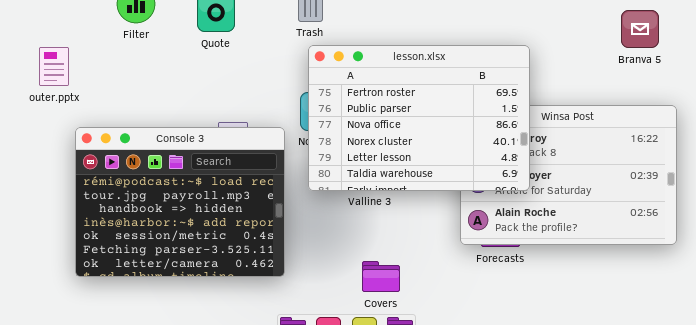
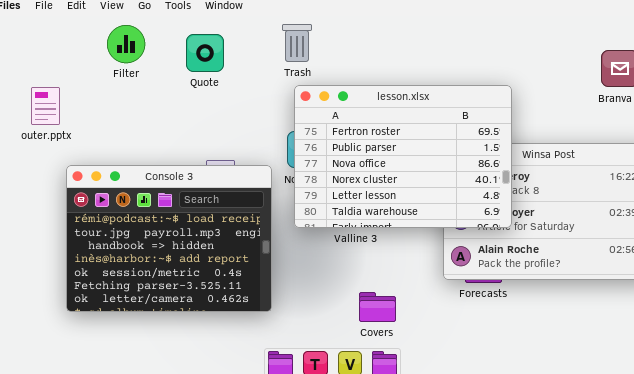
Covers: [362,261,400,292] -> [359,292,396,322], moved

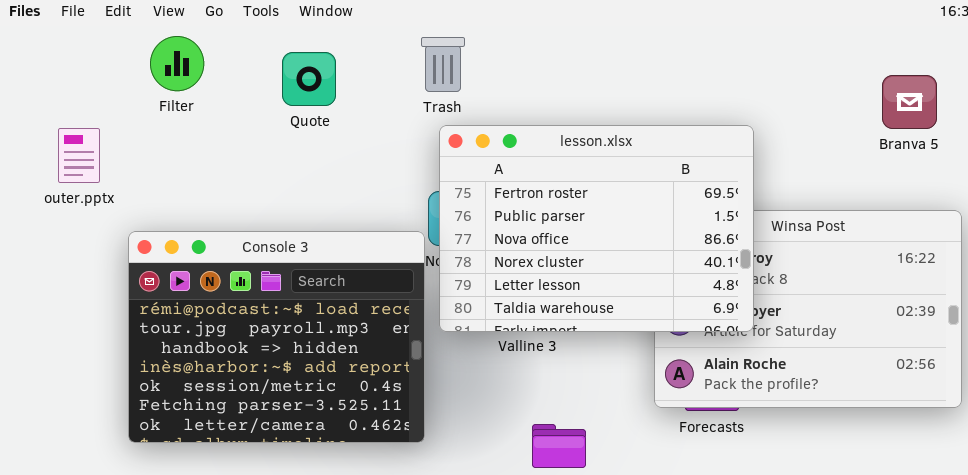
Filter: [107,25,145,63] -> [150,36,204,91], moved
Console 3: [66,165,272,312] -> [128,231,425,443], moved

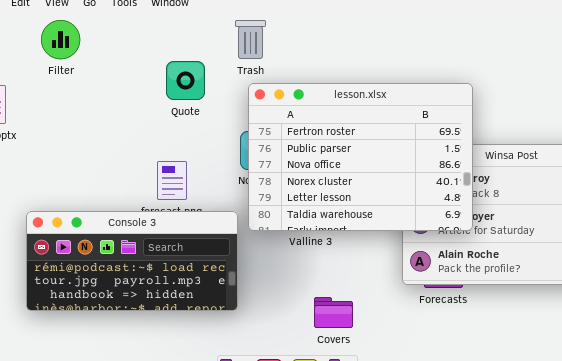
Quote: [282,52,336,106] -> [166,61,205,100], moved
Console 3: [128,231,425,443] -> [26,211,238,311], resized

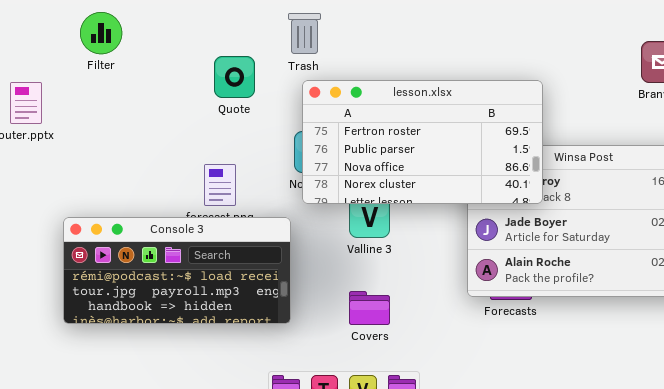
lesson.xlsx: [248,83,473,231] -> [302,80,543,204], resized
Covers: [314,297,353,328] -> [349,291,390,325], moved

